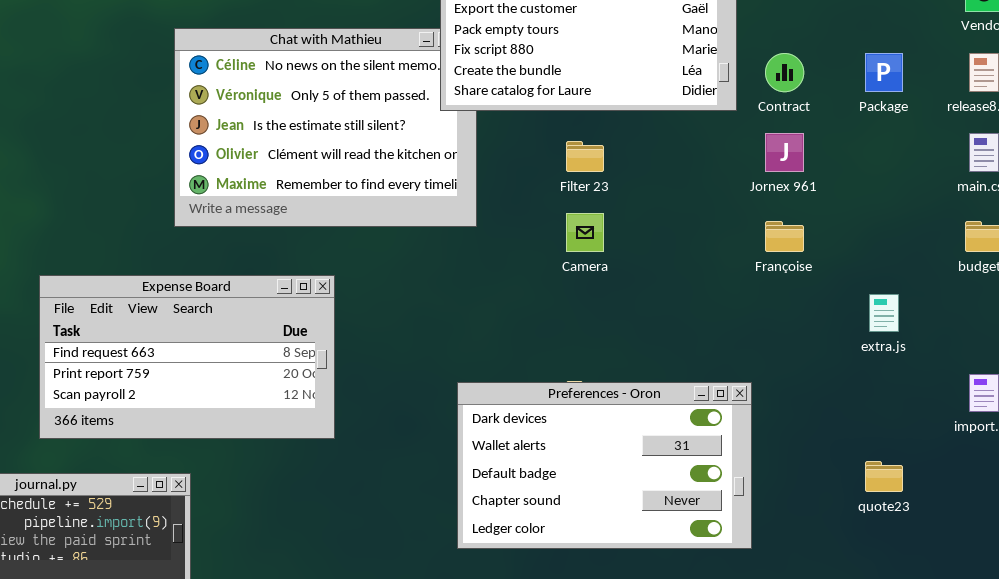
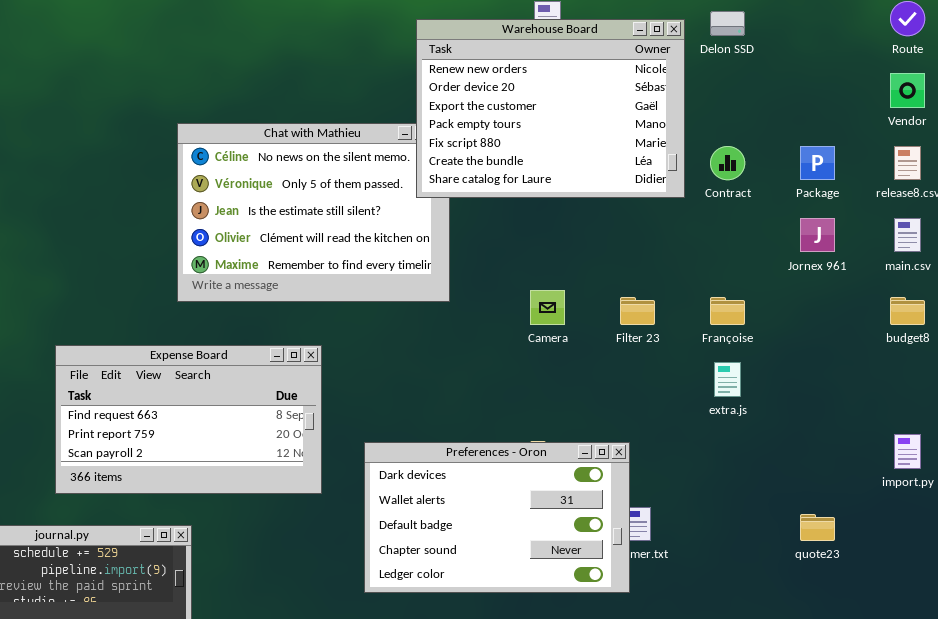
Jornex 961: [765,133,804,172] -> [800,218,835,252], moved
Filter 23: [566,141,604,172] -> [620,297,655,325], moved
extra.js: [869,294,899,332] -> [714,362,741,397], moved
Preferences - Oron: [457,382,752,549] -> [364,442,630,593], moved

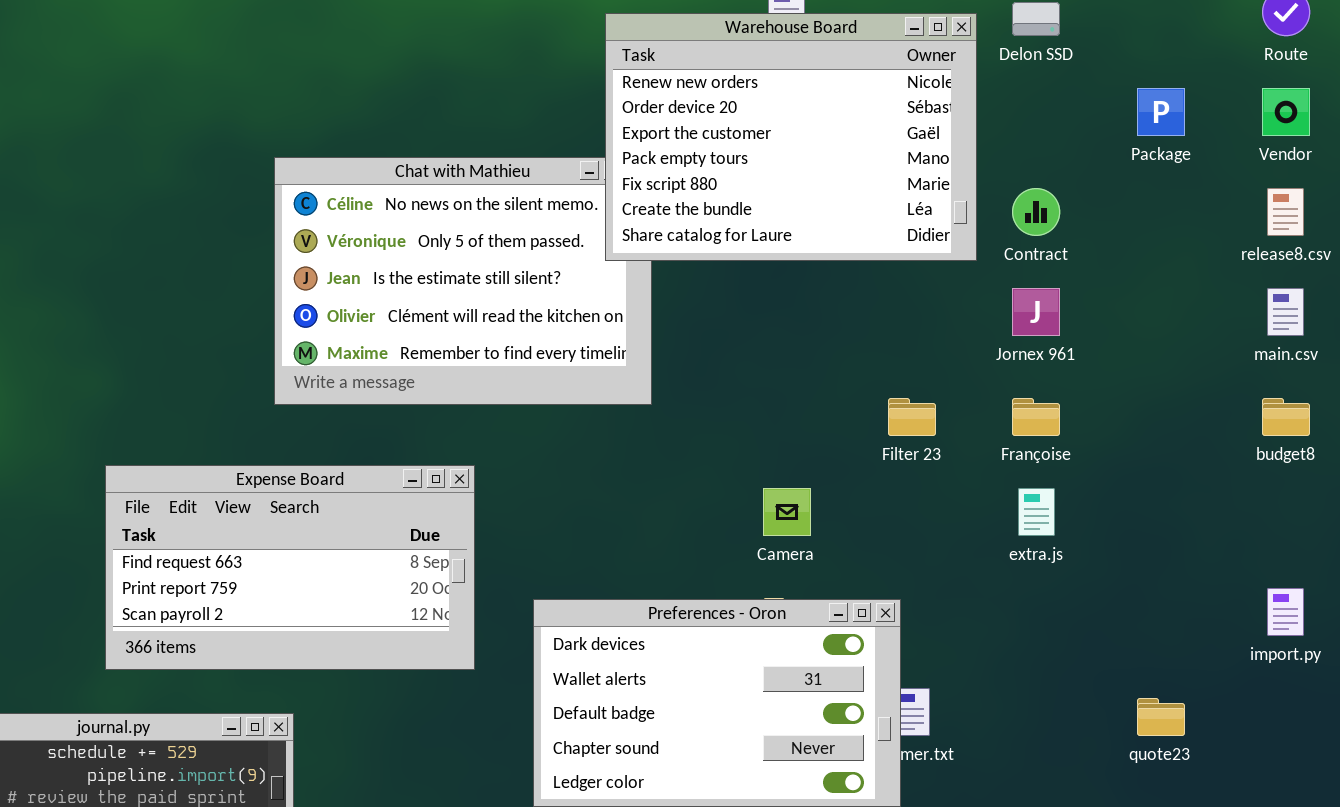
Package: [800,146,835,180] -> [1137,88,1185,136], moved
Jornex 961: [800,218,835,252] -> [1012,288,1060,336], moved
Camera: [530,290,565,325] -> [763,488,811,536], moved

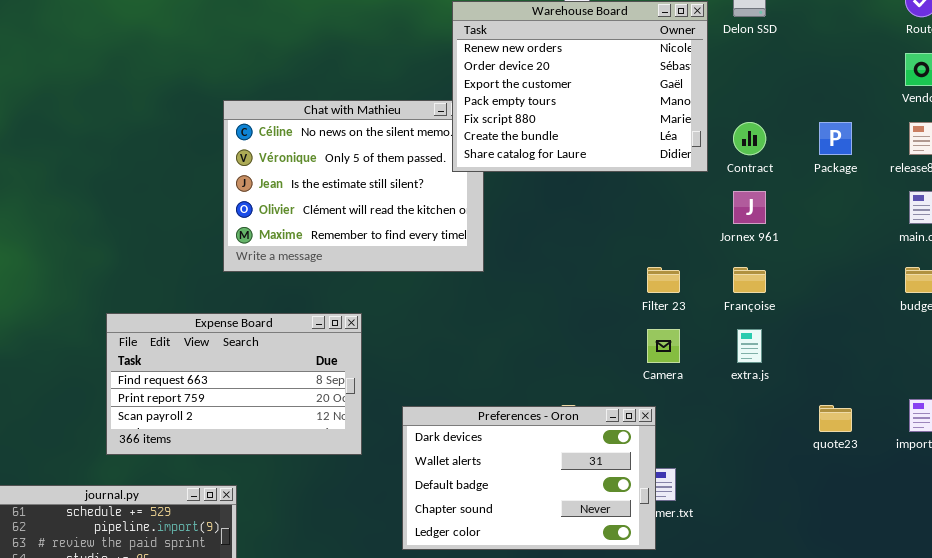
Package: [1137,88,1185,136] -> [819,122,852,155], moved
Camera: [763,488,811,536] -> [647,329,680,363], moved
quote23: [1137,698,1185,736] -> [819,405,852,432], moved

